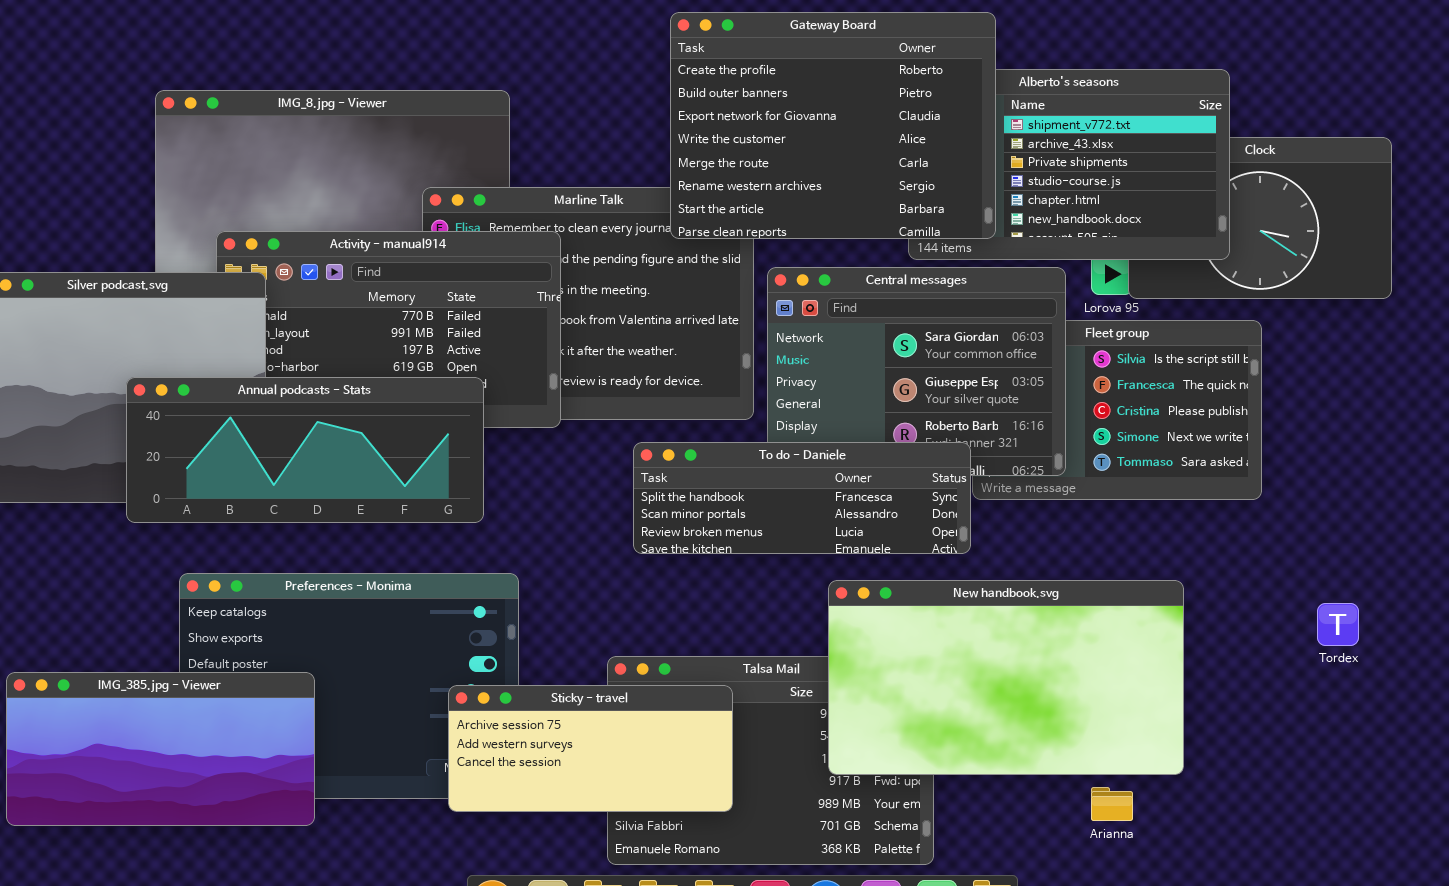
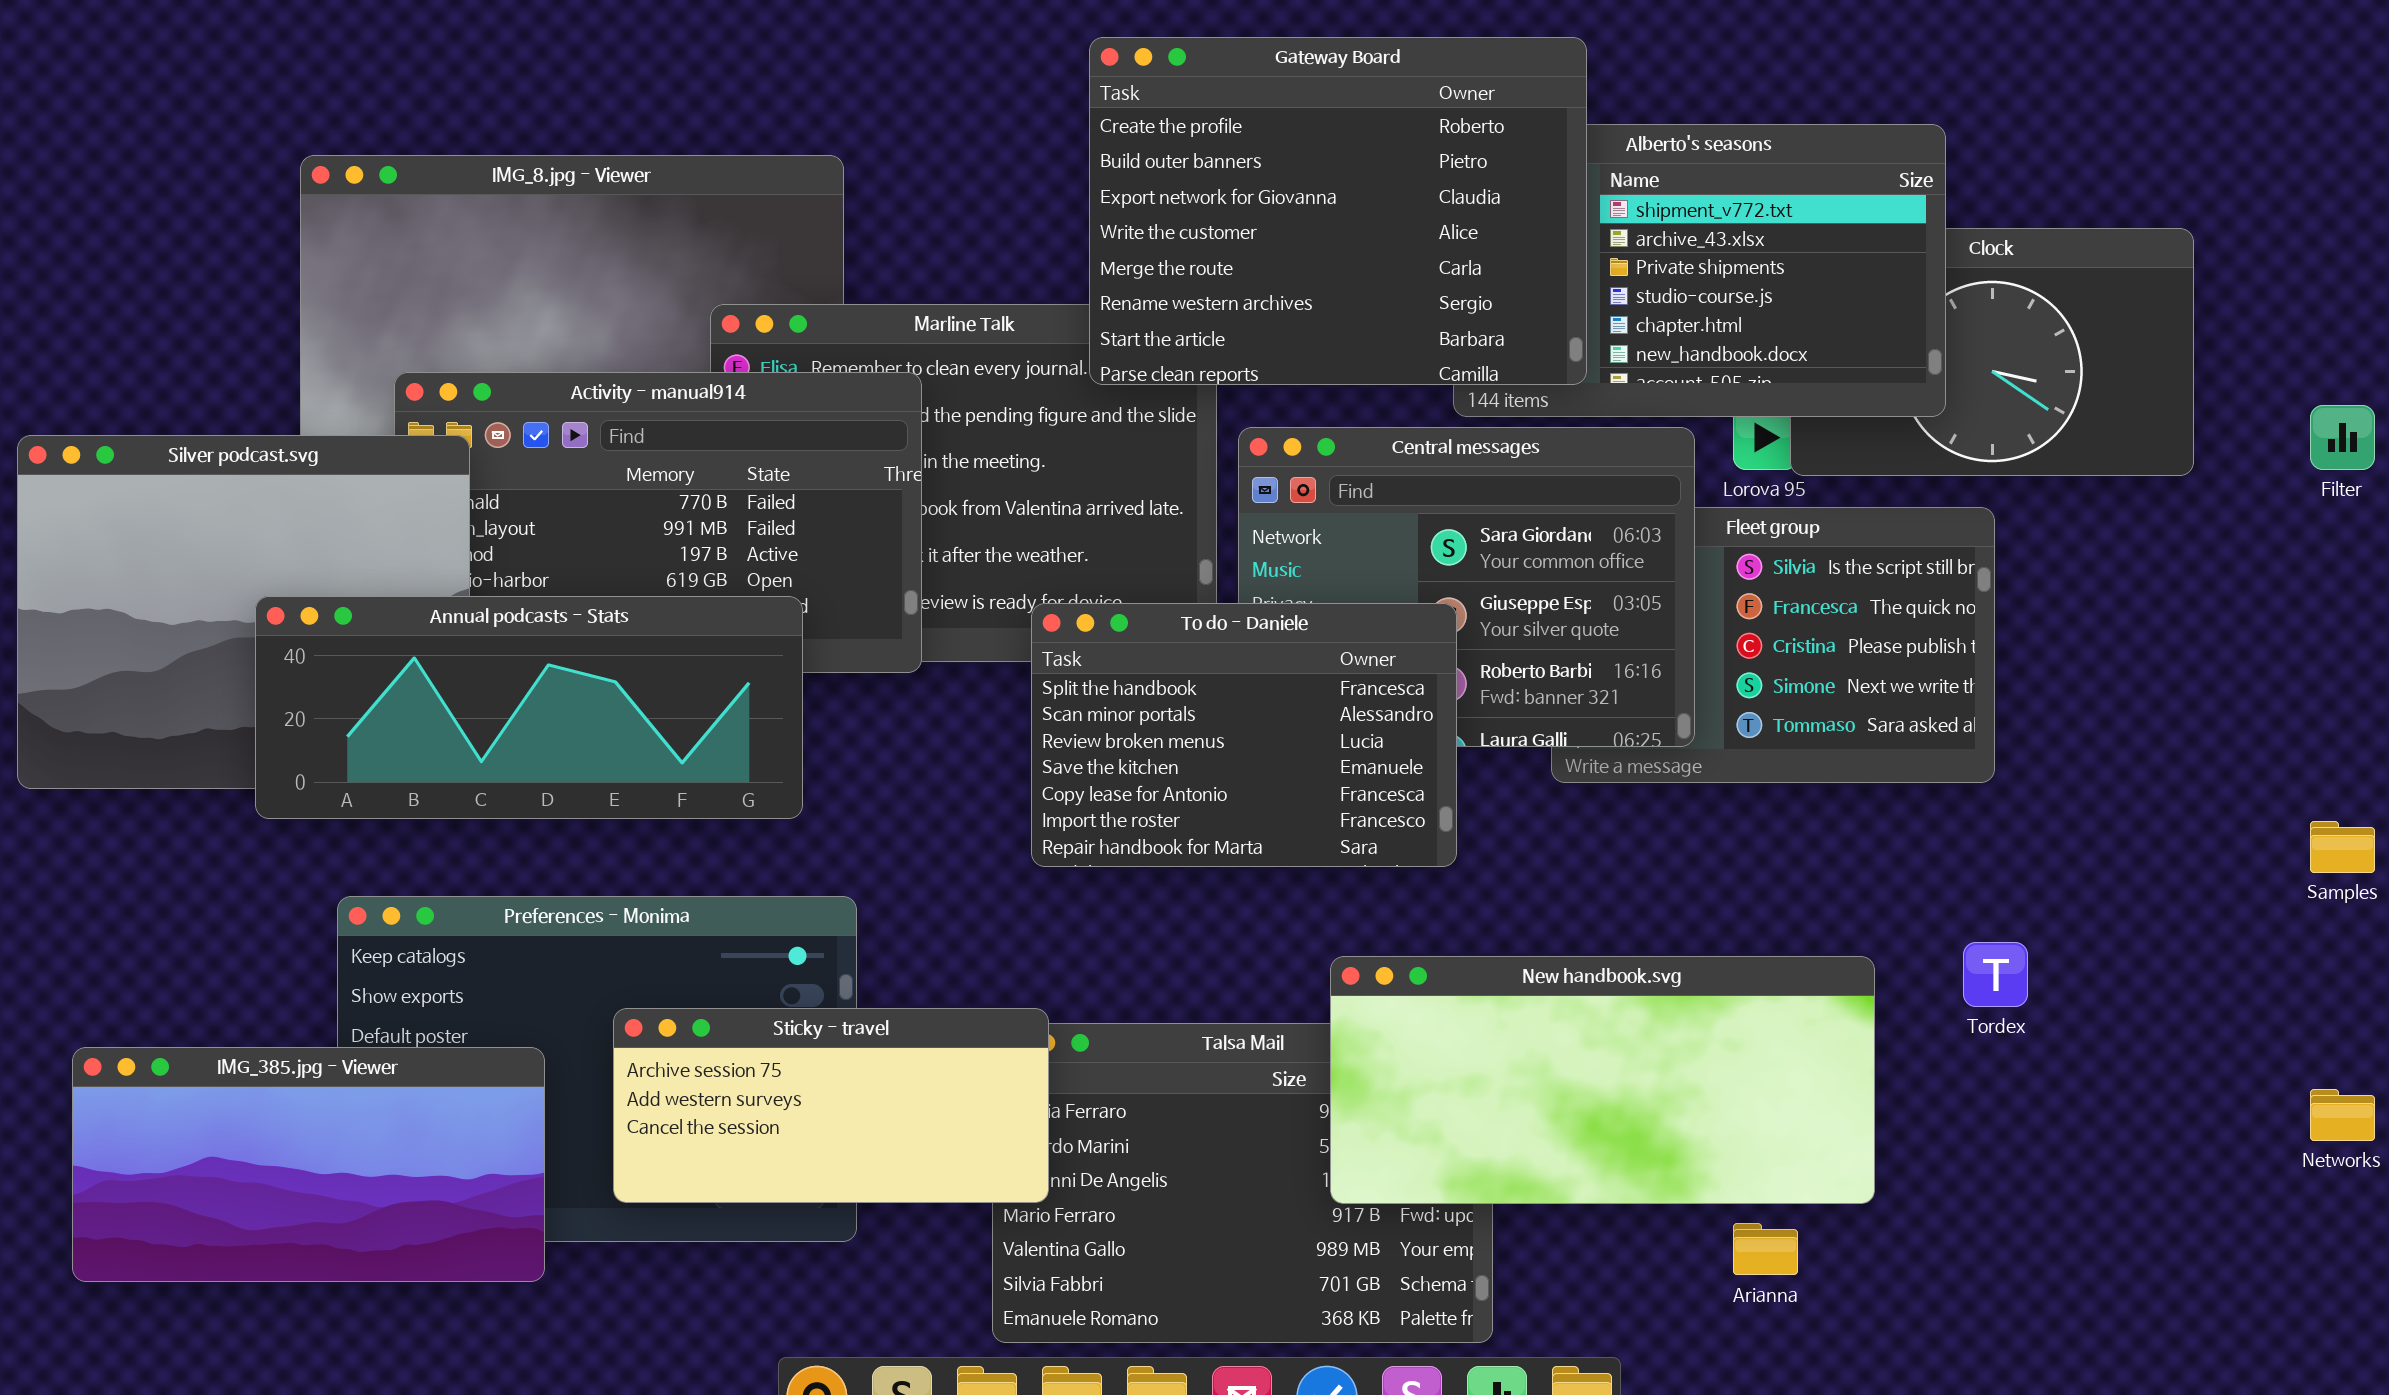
To do - Daniele: [633,442,971,554] -> [1031,603,1457,867], resized
New handbook.svg: [828,580,1184,775] -> [1330,956,1875,1204], resized
Tordex: [1317,603,1359,646] -> [1963,942,2028,1007], moved
Sticky - travel: [448,685,733,812] -> [613,1008,1049,1203], moved

